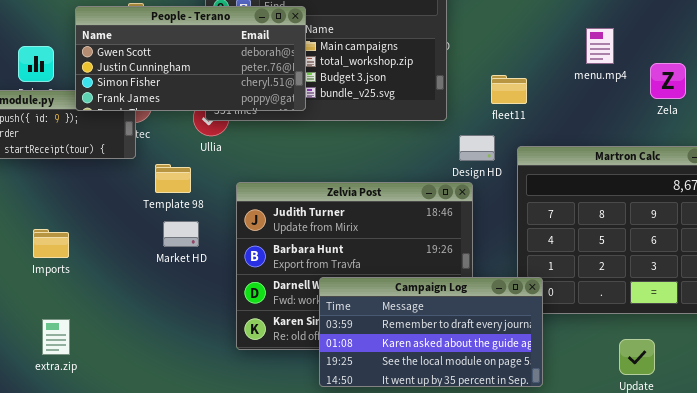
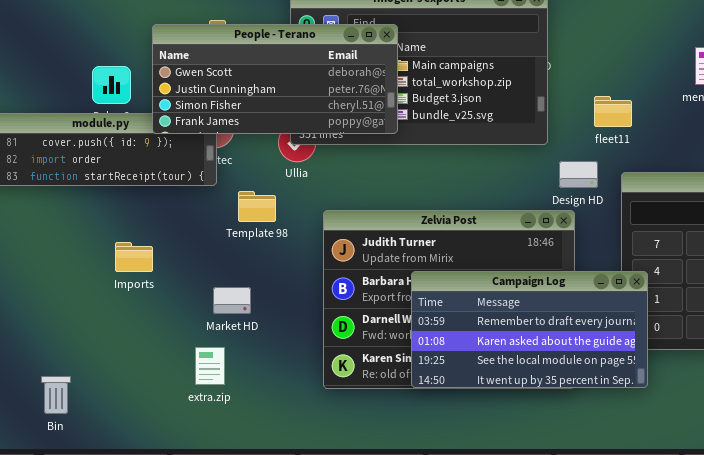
Market HD: [163,221,199,247] -> [213,287,251,314], moved
Imports: [33,229,69,258] -> [115,242,153,272], moved
Campaign Log: [319,277,543,387] -> [411,271,648,388], moved
extra.zip: [42,319,70,355] -> [195,347,225,385], moved

